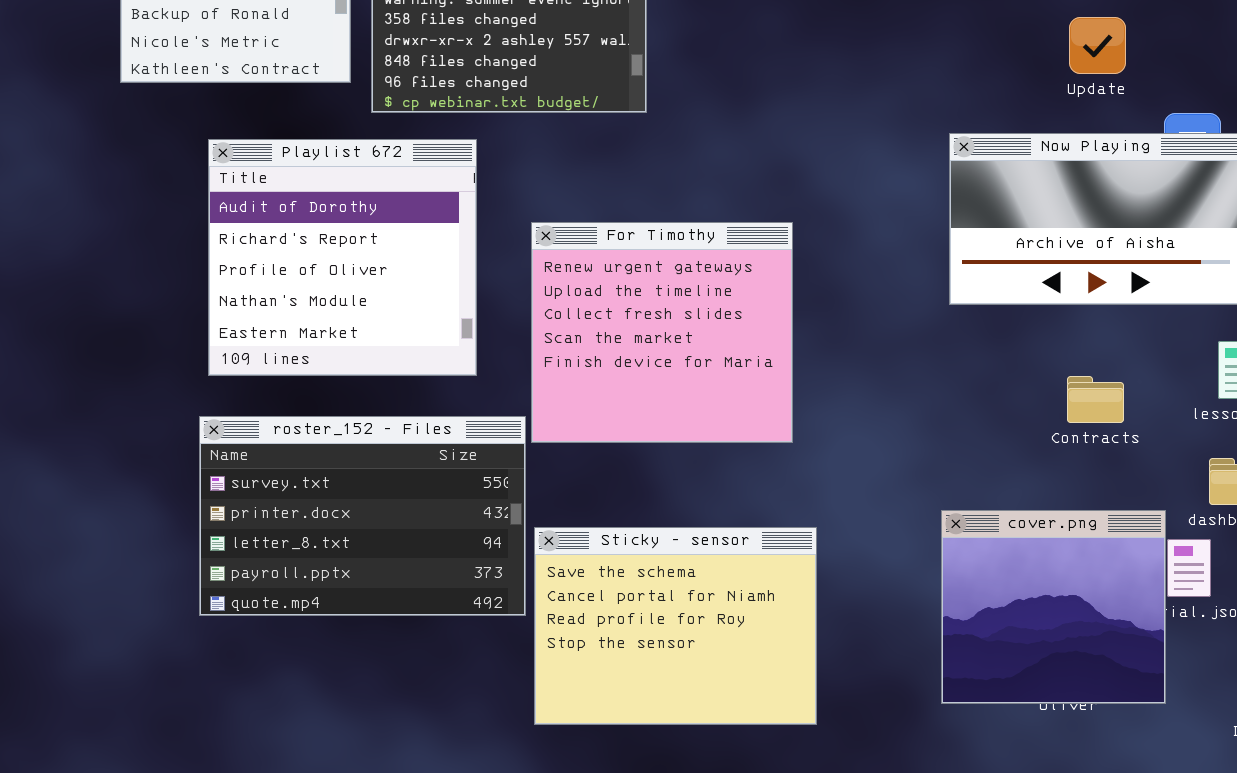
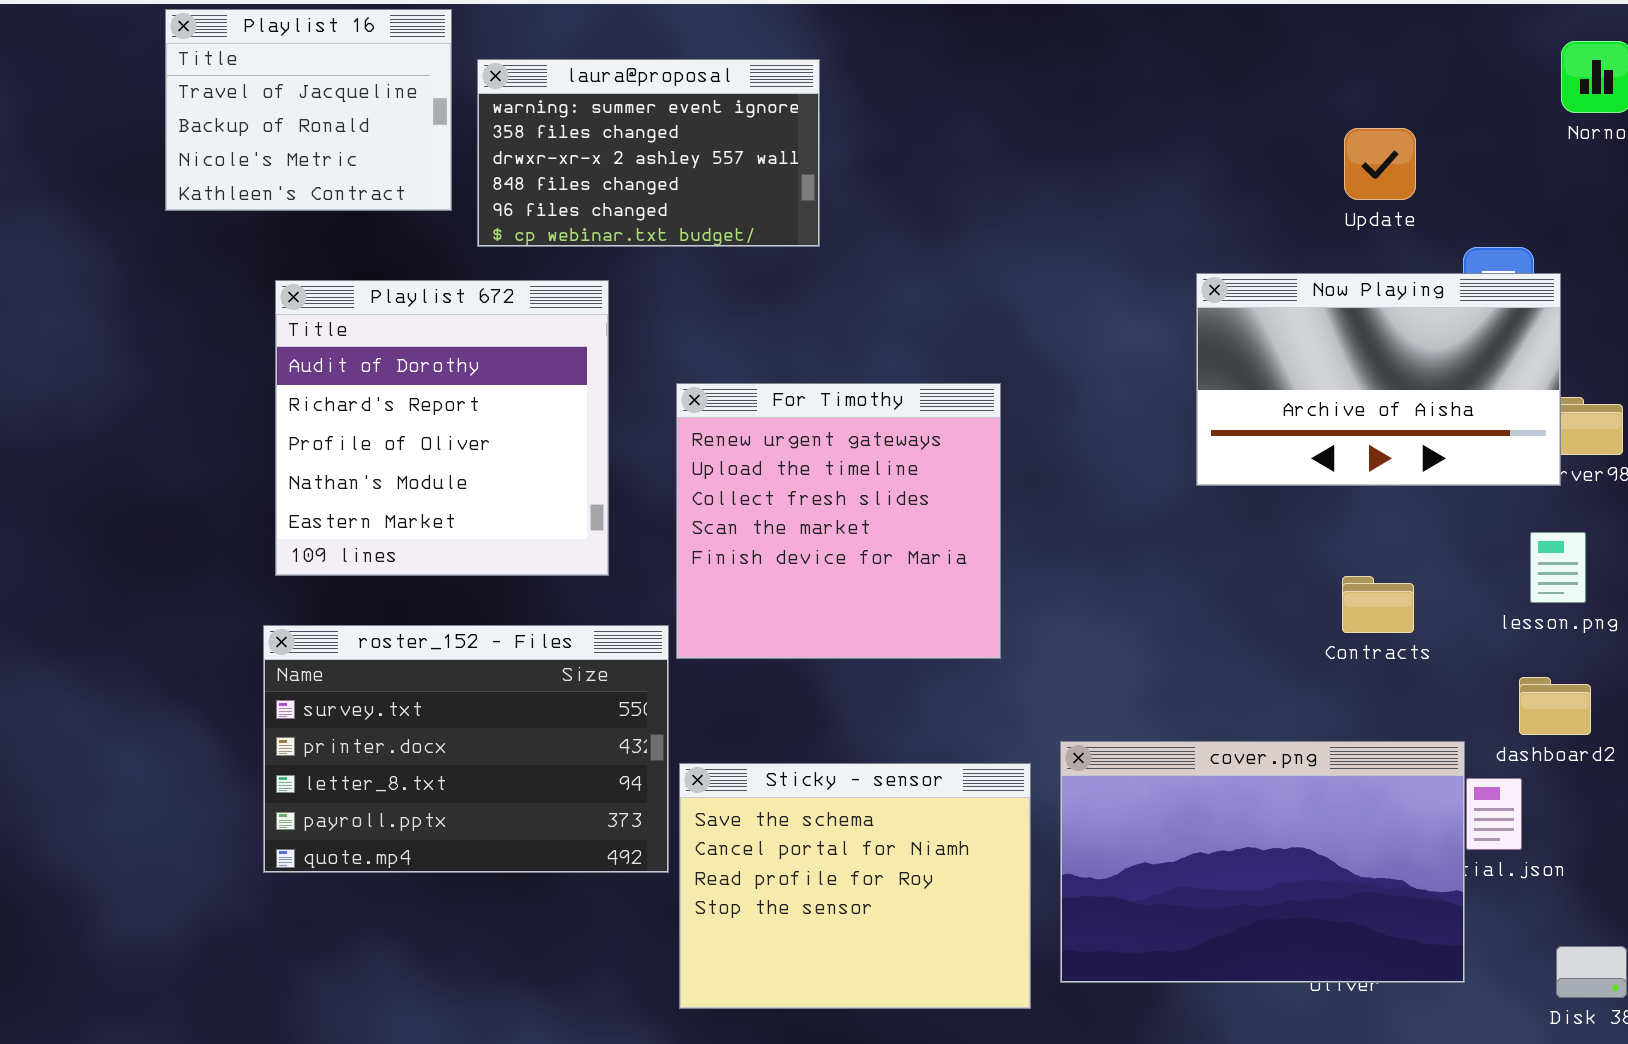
cover.png: [941,510,1166,704] -> [1060,741,1465,983], resized

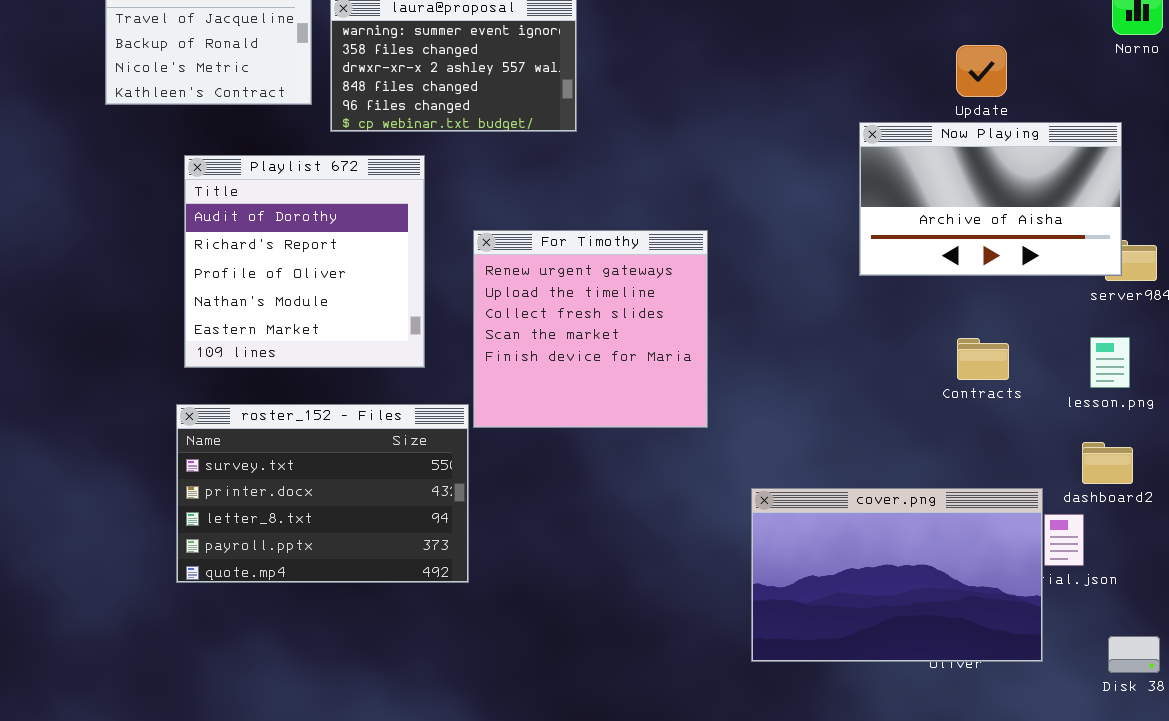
Now Playing: [1196,273,1561,486] -> [859,122,1122,276], moved
Contracts: [1342,576,1414,633] -> [957,338,1009,380], moved
Sticky - sensor: [679,763,1031,1009] -> none, closed

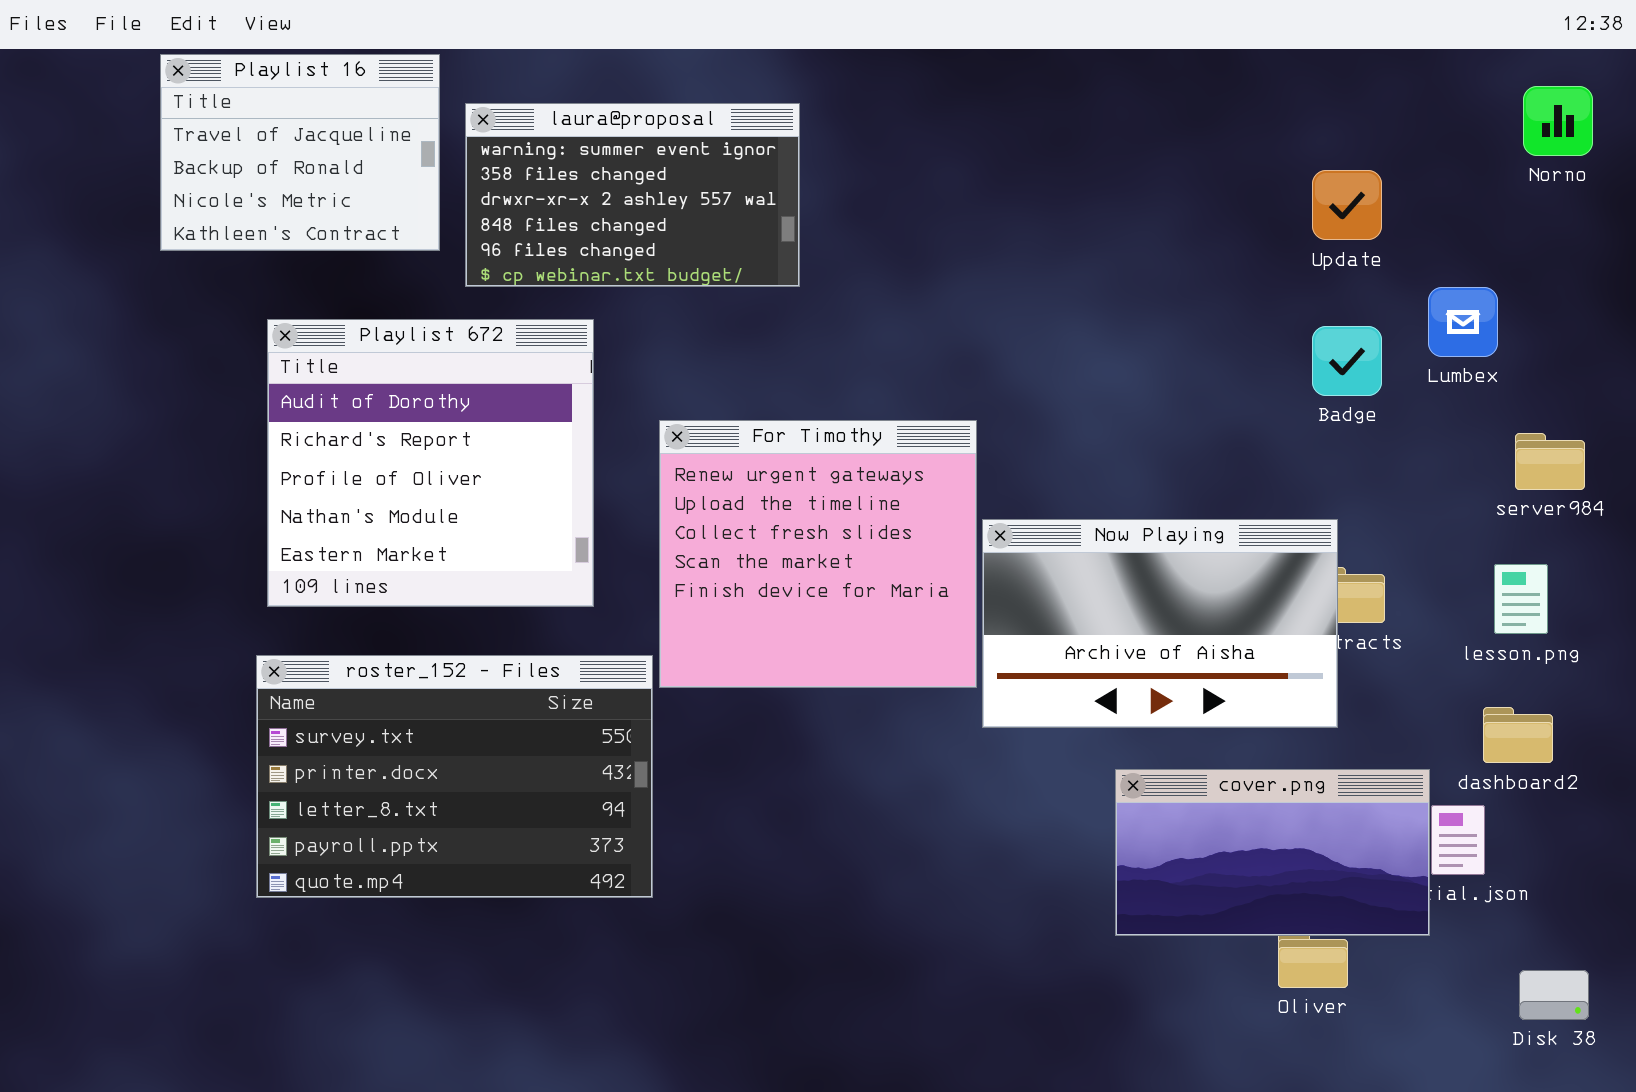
Now Playing: [859,122,1122,276] -> [982,519,1338,728], moved
cover.png: [751,488,1043,662] -> [1115,769,1430,936], resized

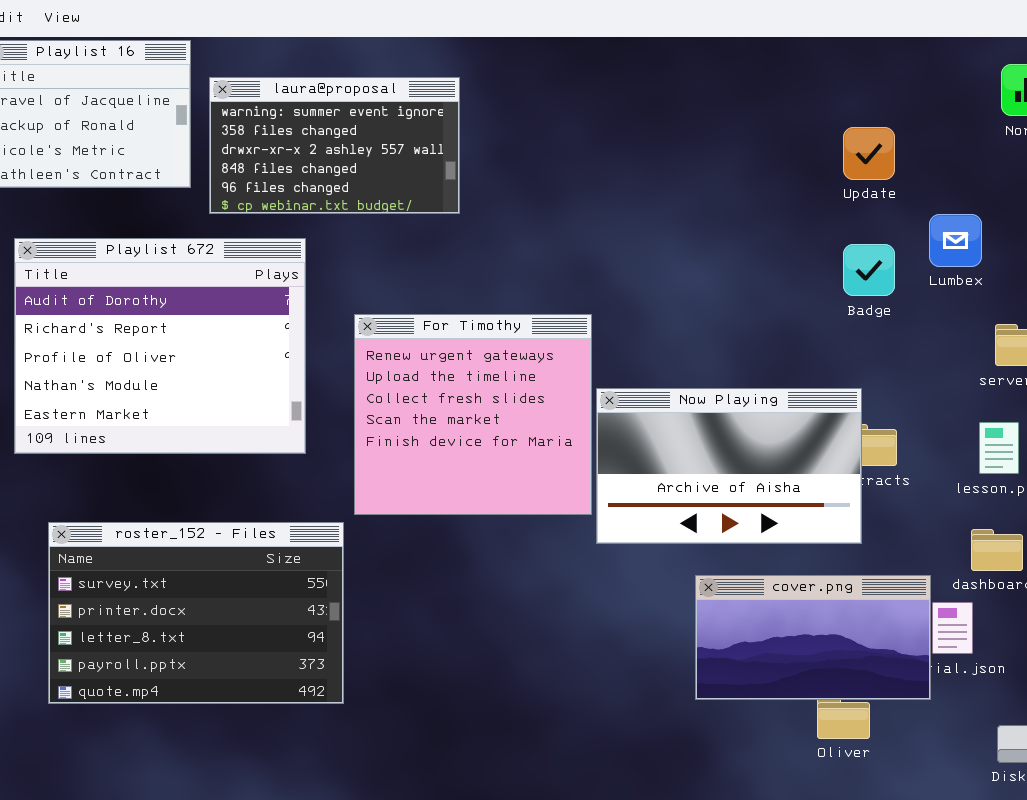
Playlist 672: [267,319,594,607] -> [14,238,306,454], resized
roster_152 - Files: [256,655,653,898] -> [48,522,344,704], moved

